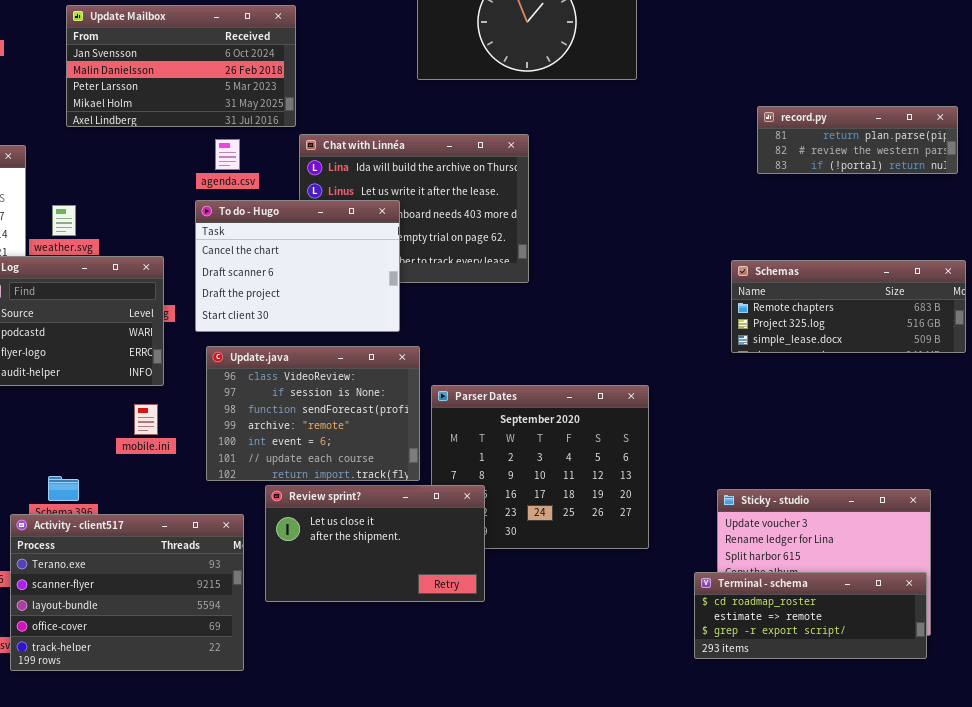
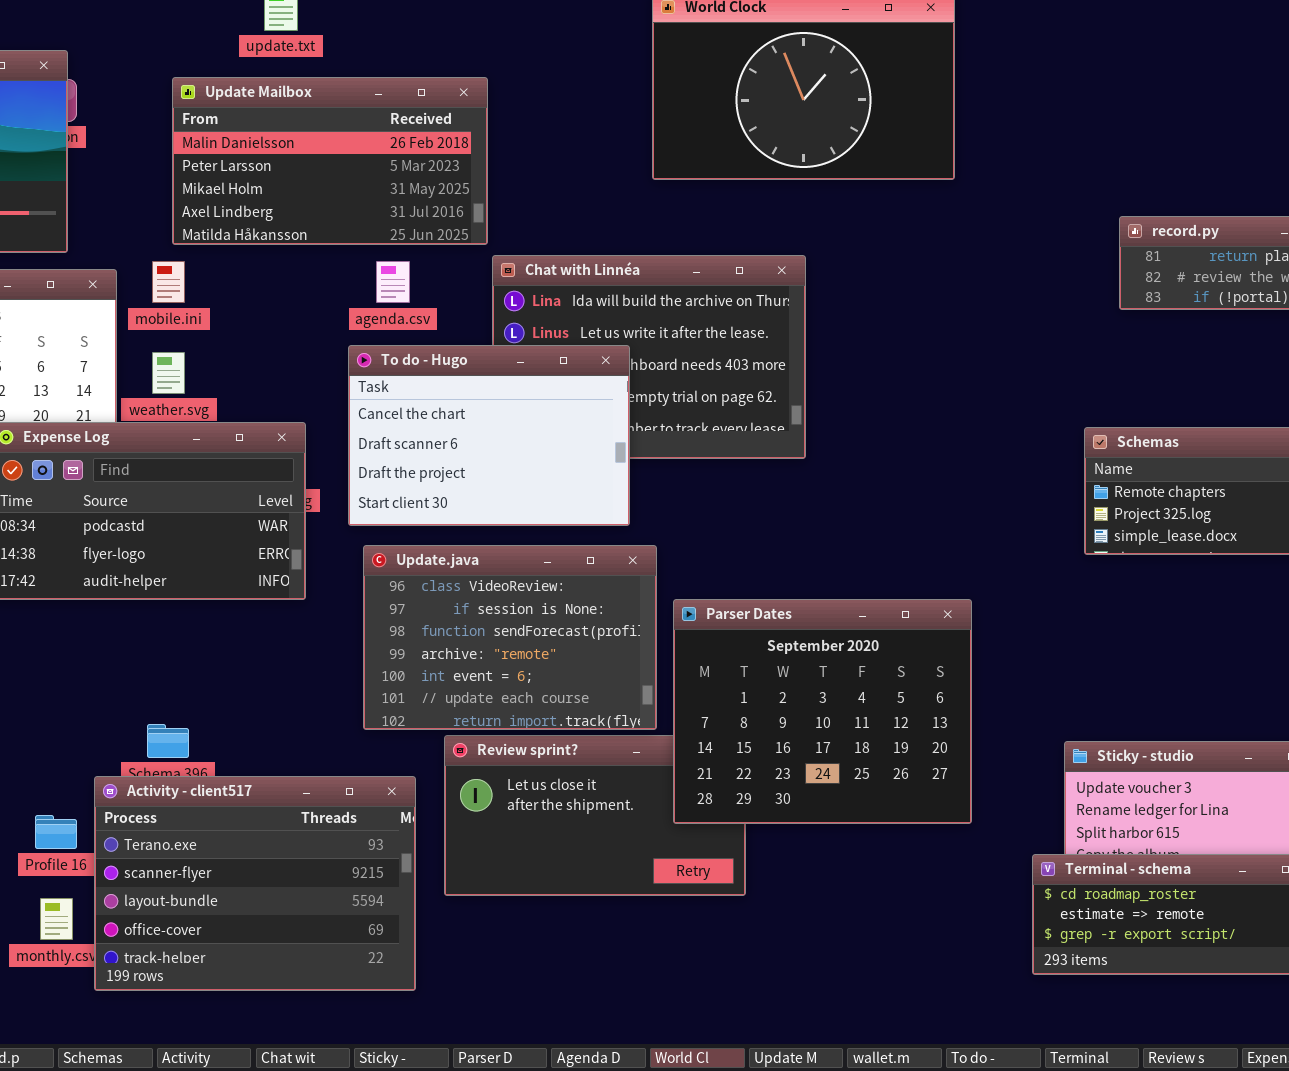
Update Mailbox: [66,5,296,127] -> [172,77,488,245], scrolled down 1 row
Parser Dates: [431,385,649,549] -> [673,599,972,824], raised
mobile.ini: [134,404,158,435] -> [152,261,185,303], moved

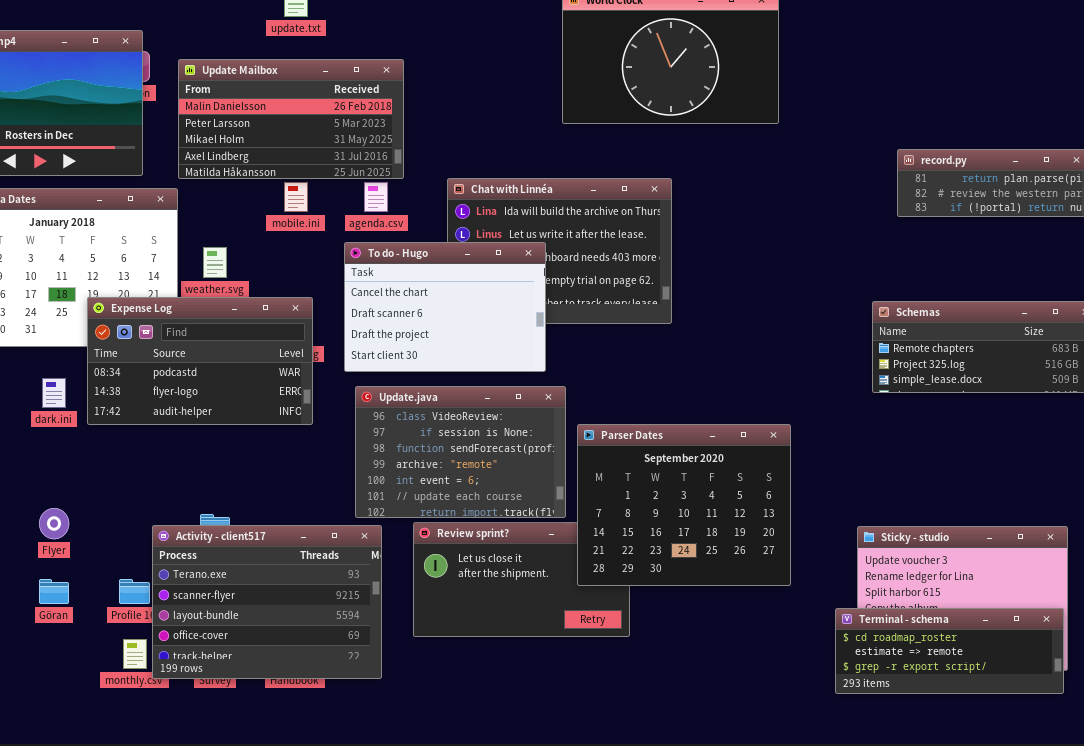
Update Mailbox: [172,77,488,245] -> [178,59,404,179], moved
mobile.ini: [152,261,185,303] -> [284,182,308,212], moved
Activity - client517: [94,776,416,991] -> [152,525,382,679], moved

